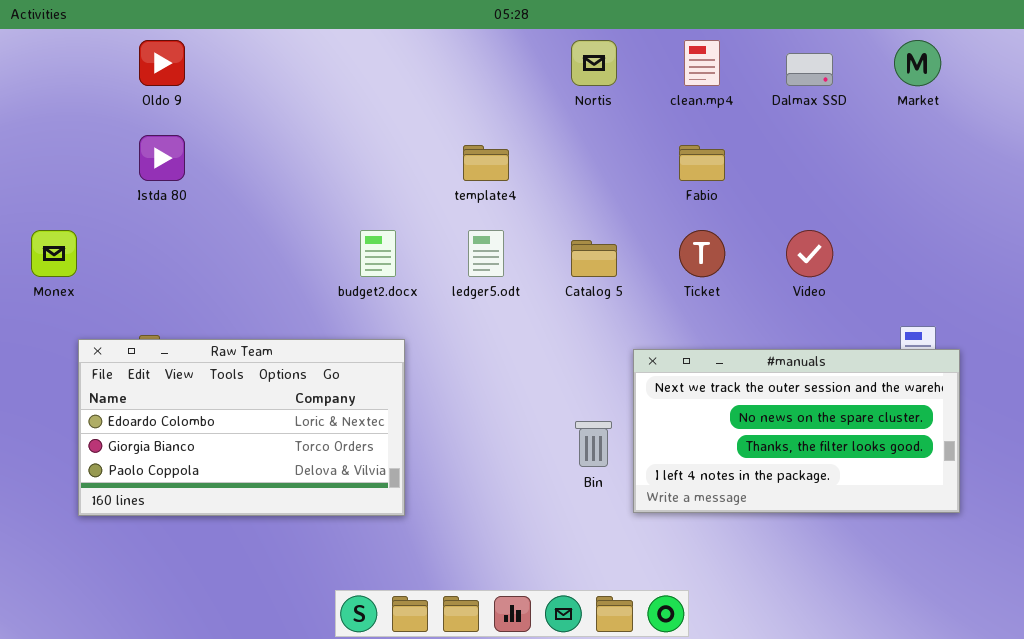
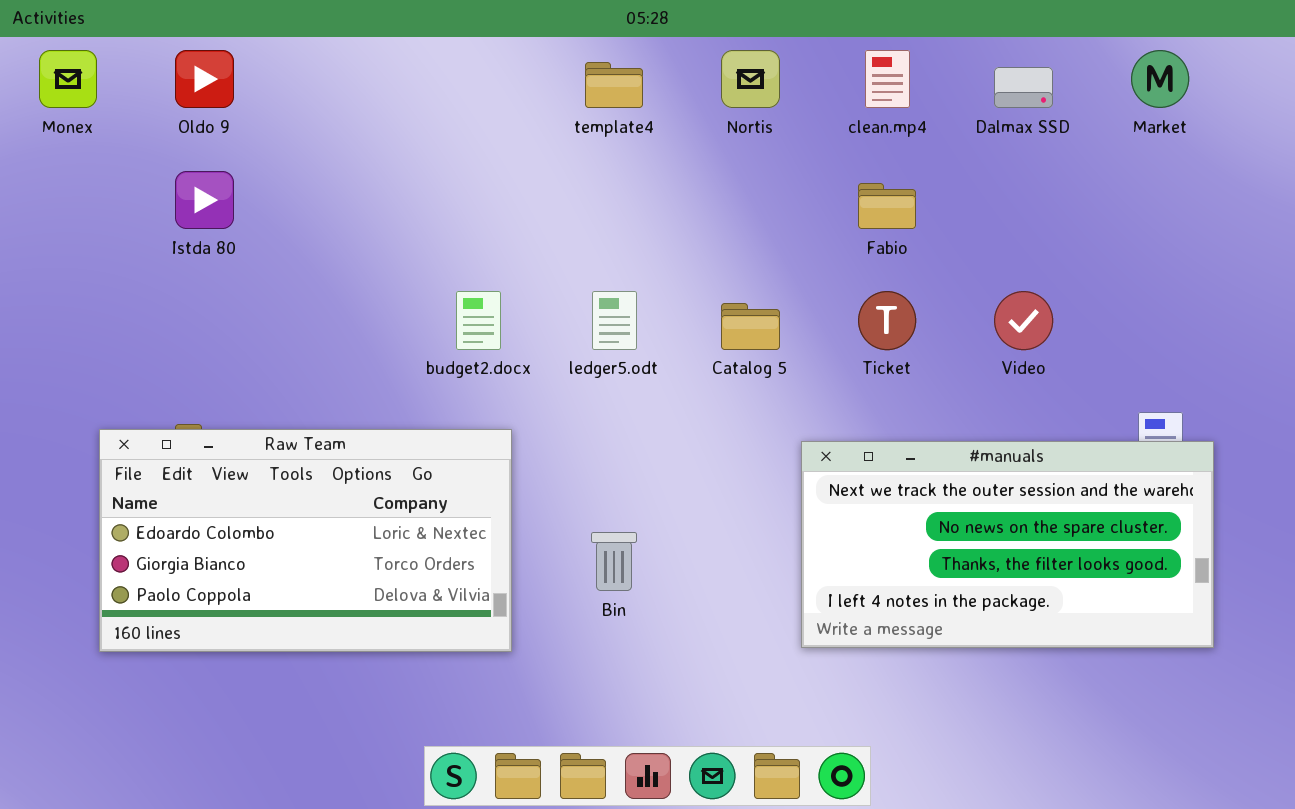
template4: [463,145,509,181] -> [585,62,643,108], moved
Monex: [31,230,77,277] -> [39,50,97,108], moved
Bin: [575,421,612,467] -> [591,532,637,591], moved

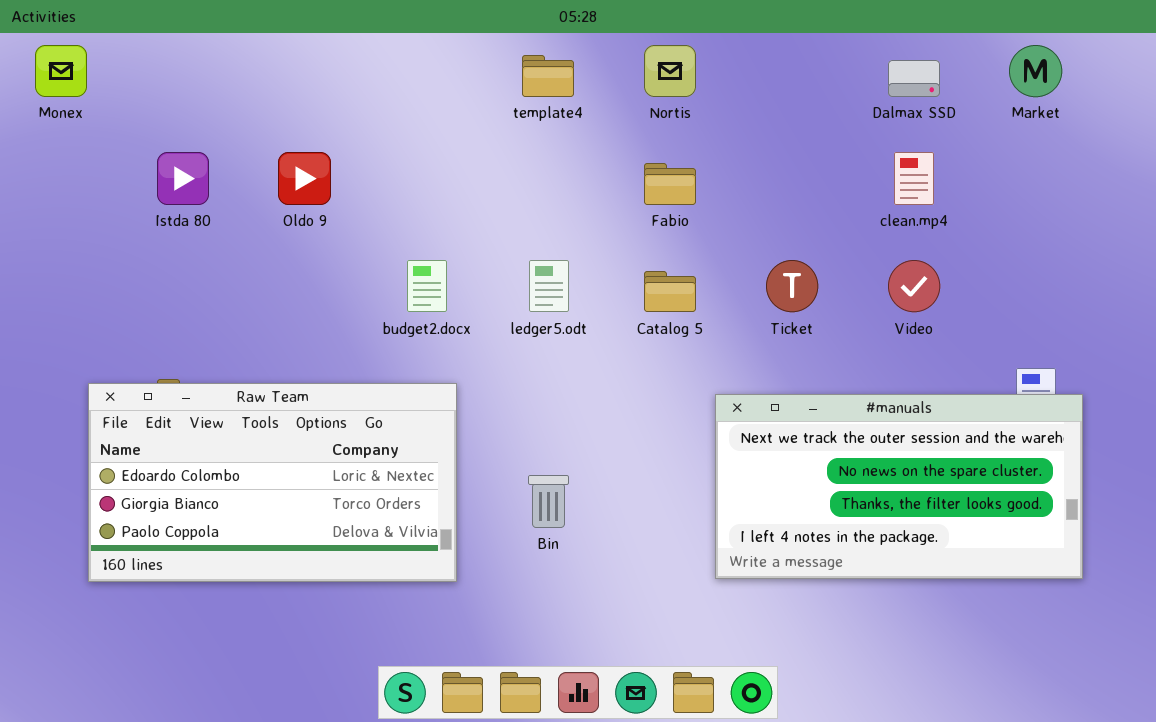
Oldo 9: [175,50,234,108] -> [278,152,331,205], moved
clean.mp4: [865,50,910,108] -> [894,152,934,205], moved
Fabio: [858,183,916,229] -> [644,163,696,205], moved

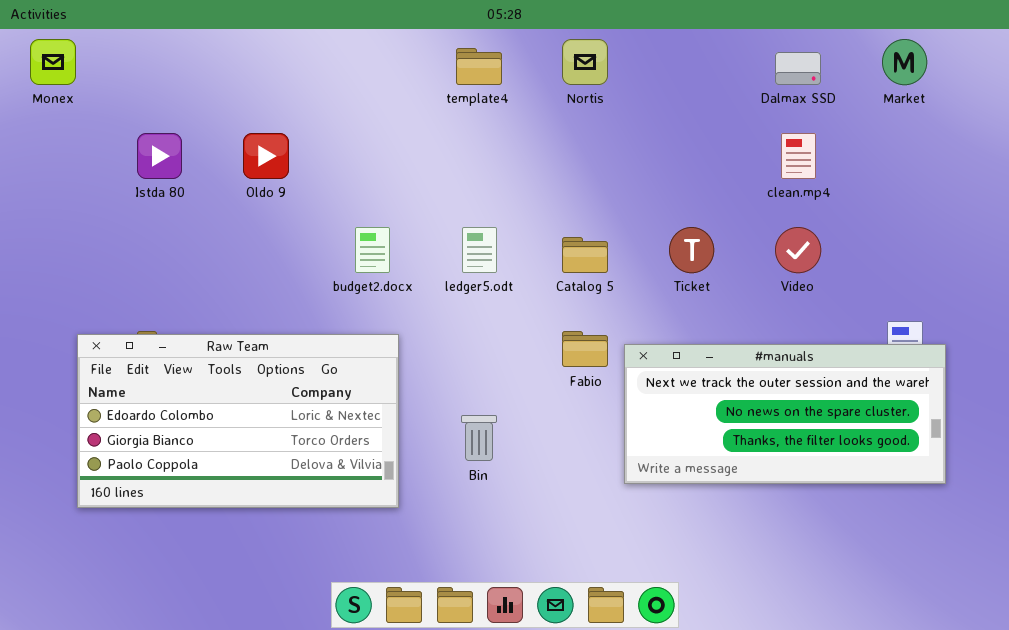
Fabio: [644,163,696,205] -> [562,331,608,367], moved
#manuals: [715,394,1083,579] -> [624,344,946,484], resized

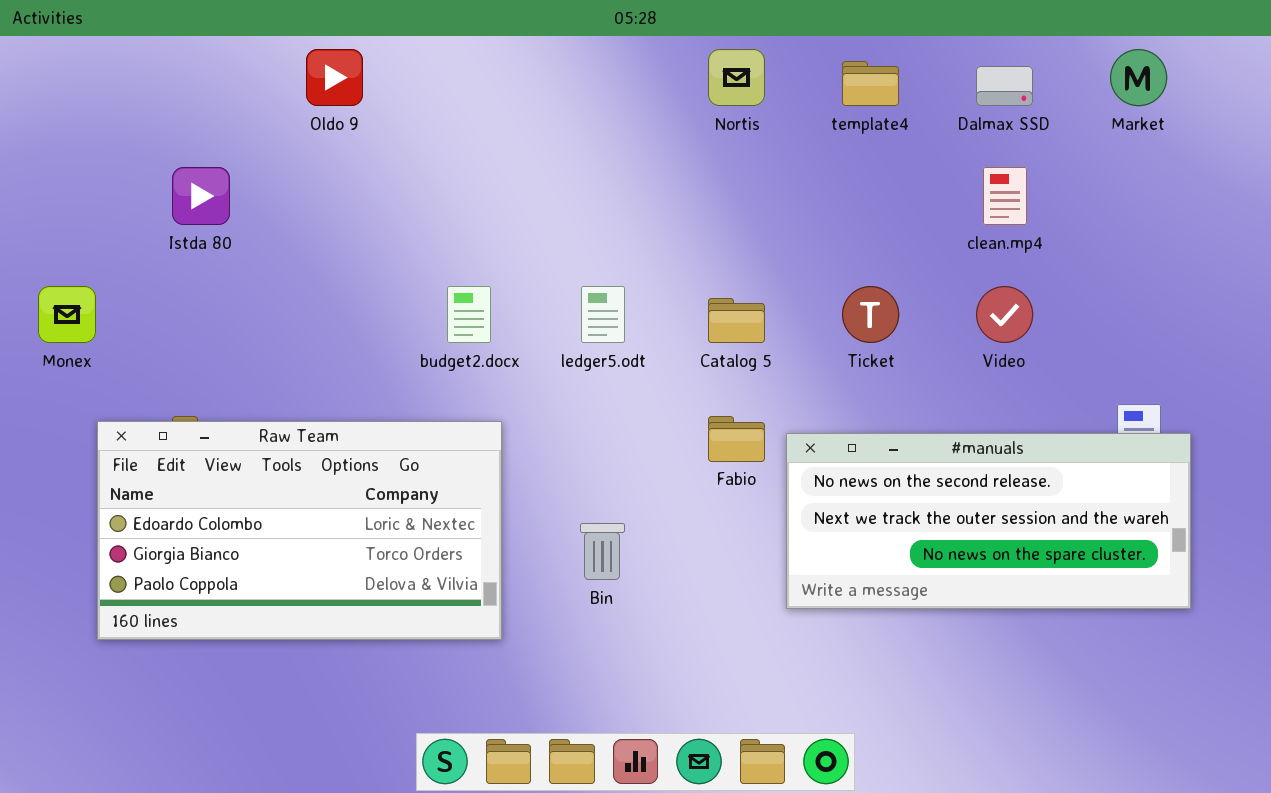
Monex: [30,39,76,85] -> [38,286,96,343], moved
template4: [456,48,502,85] -> [842,61,899,106], moved
Oldo 9: [243,133,289,179] -> [306,49,363,106], moved
#manuals: [624,344,946,484] -> [786,433,1191,609], scrolled up 1 row

